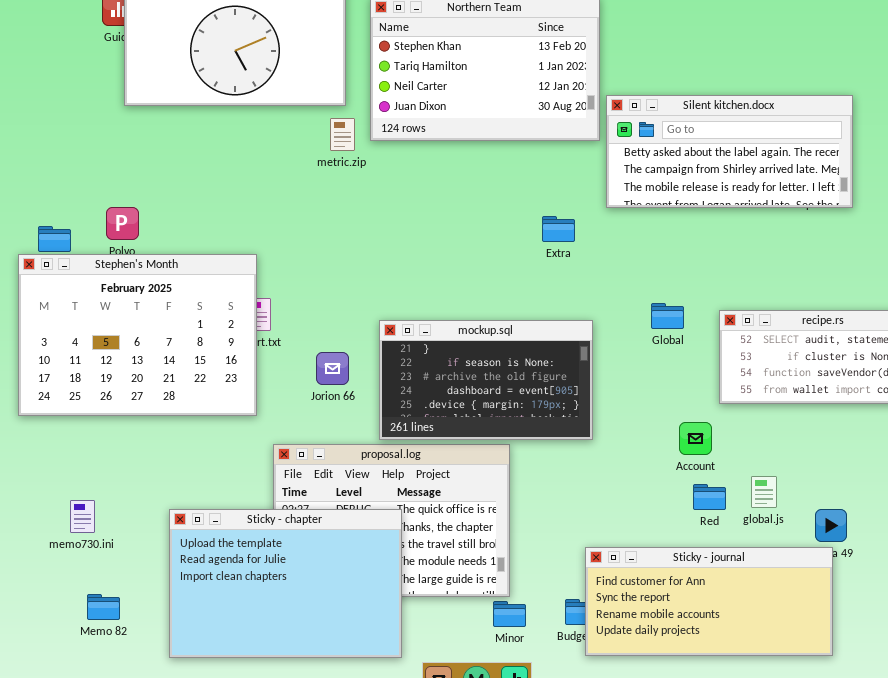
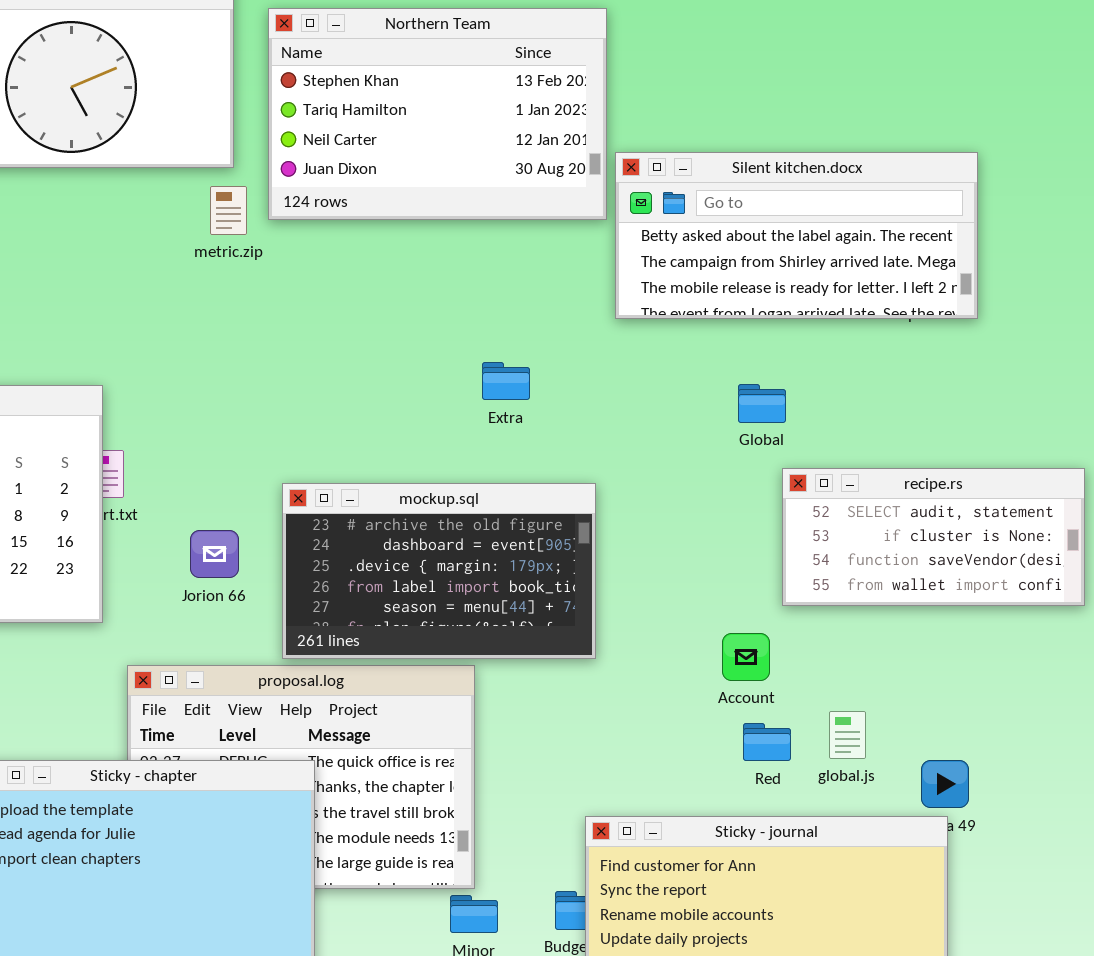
Extra: [542,216,575,242] -> [482,362,530,400], moved
Global: [651,303,684,329] -> [738,384,786,423], moved
mockup.sql: [379,320,593,440] -> [282,483,596,659], scrolled down 2 rows

